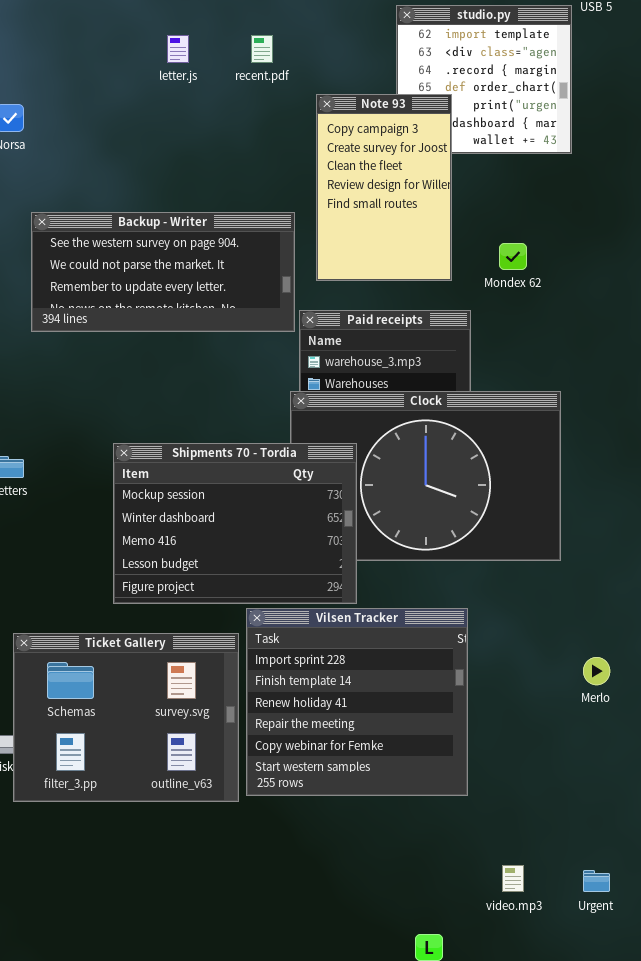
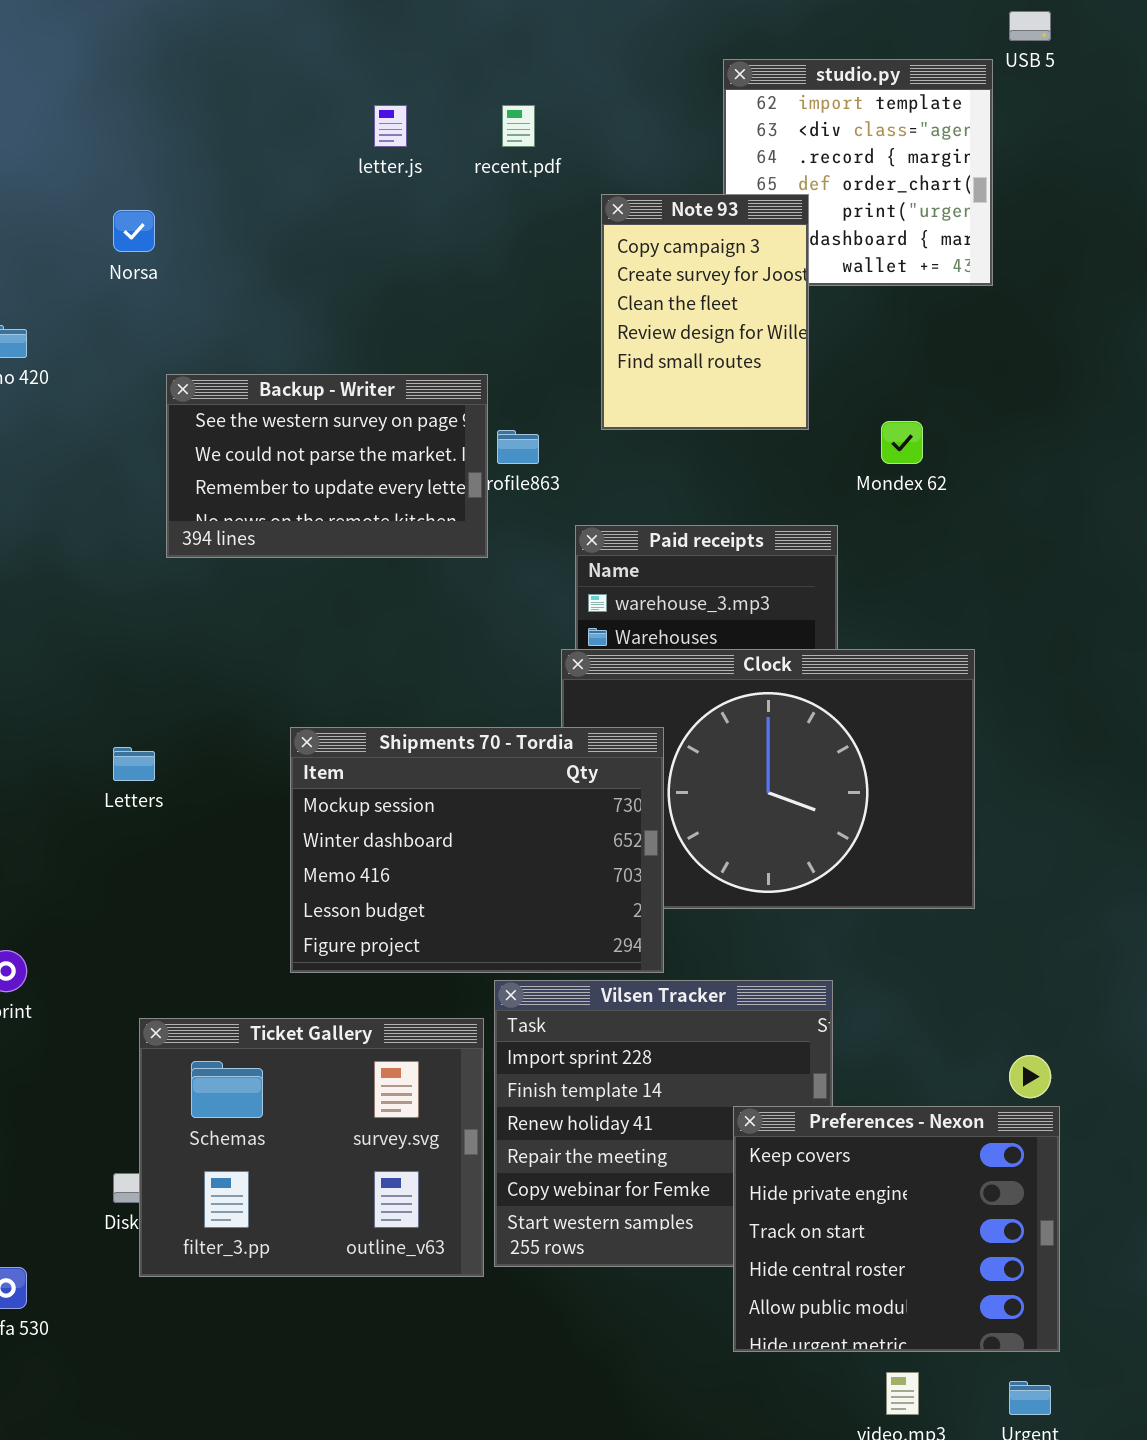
Note 93: [316,94,452,281] -> [601,194,809,430], resized
Backup - Writer: [31,212,295,332] -> [166,374,488,558], resized
Preferences - Nexon: none -> [733,1106,1060,1352], opened

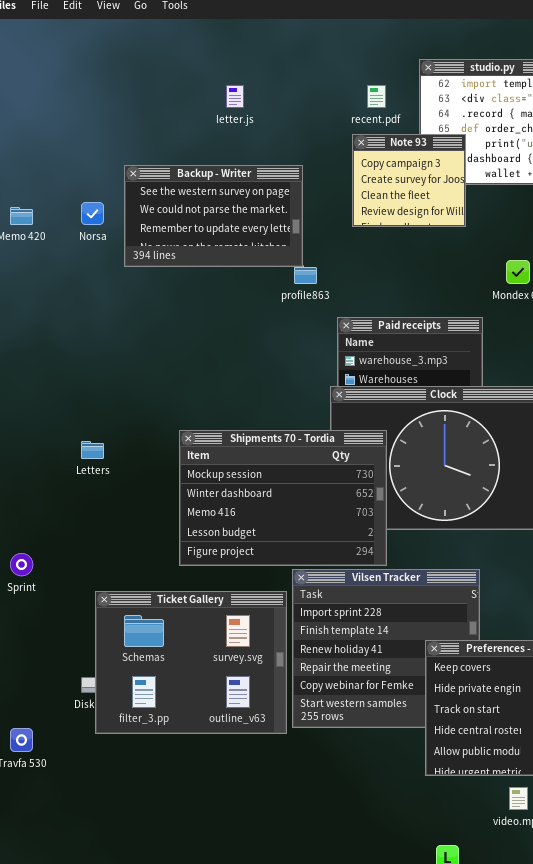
recent.pdf: [502,105,535,147] -> [367,85,386,108], moved
Note 93: [601,194,809,430] -> [352,134,466,227], resized
Norsa: [113,210,155,252] -> [81,202,104,225], moved
Backup - Writer: [166,374,488,558] -> [124,165,303,267], moved

